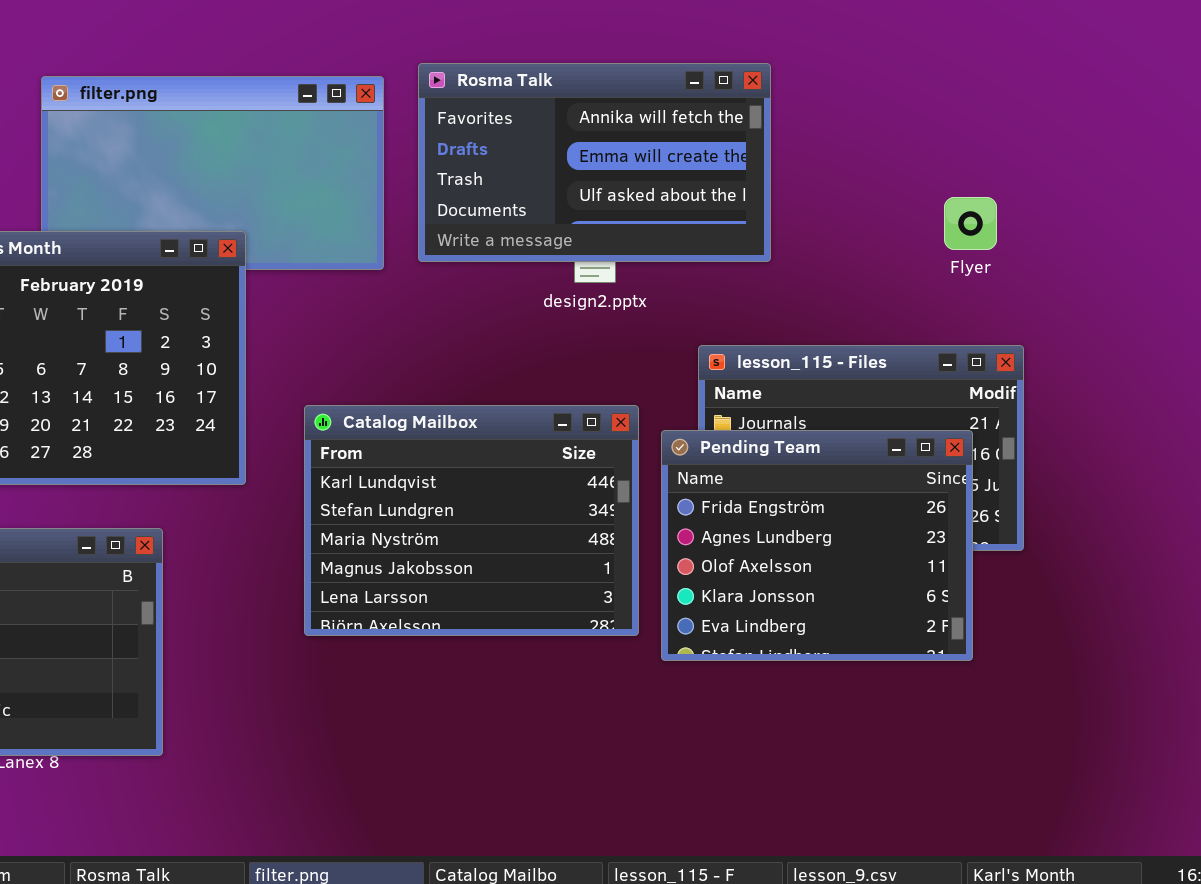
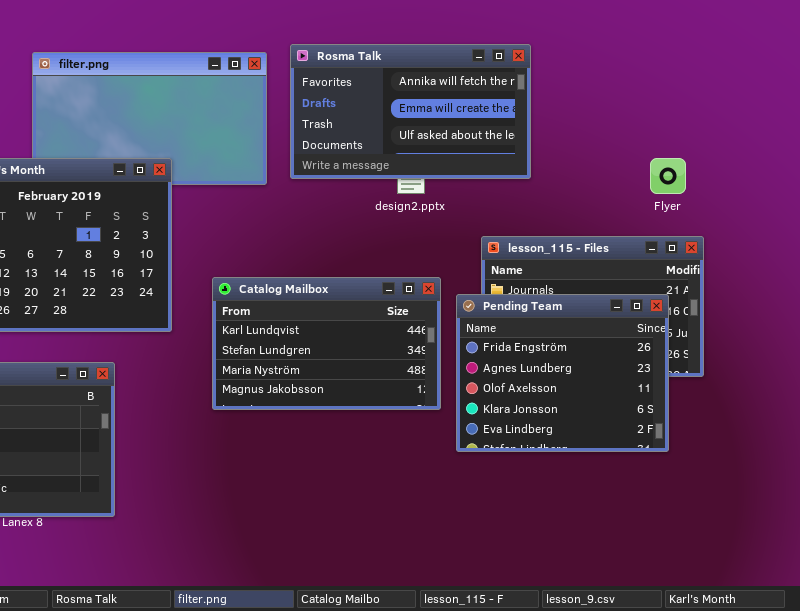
Flyer: [944,197,997,250] -> [650,158,686,194], moved
Catalog Mailbox: [304,405,639,636] -> [212,277,441,410], resized

